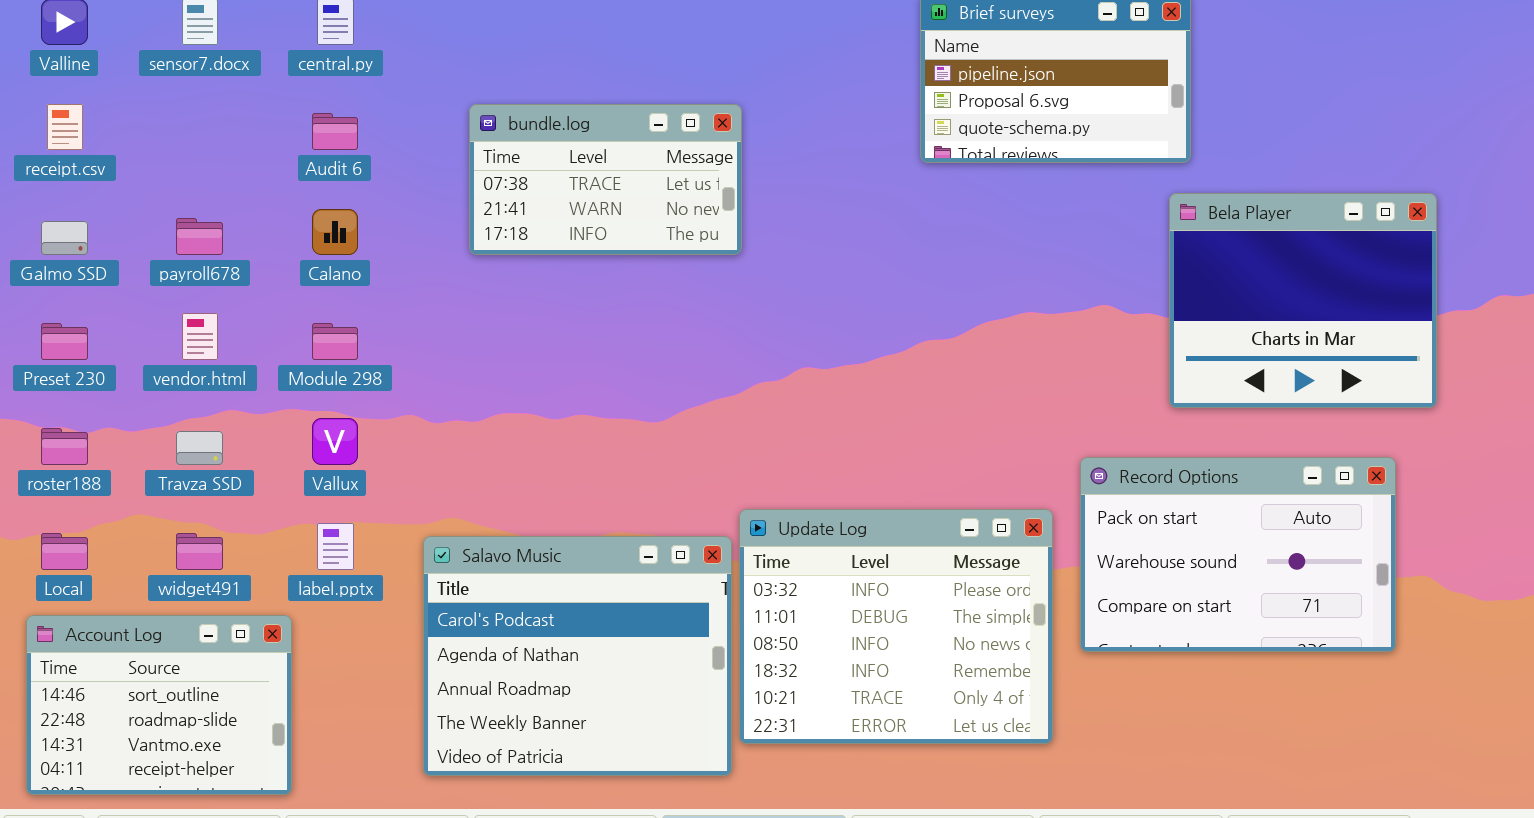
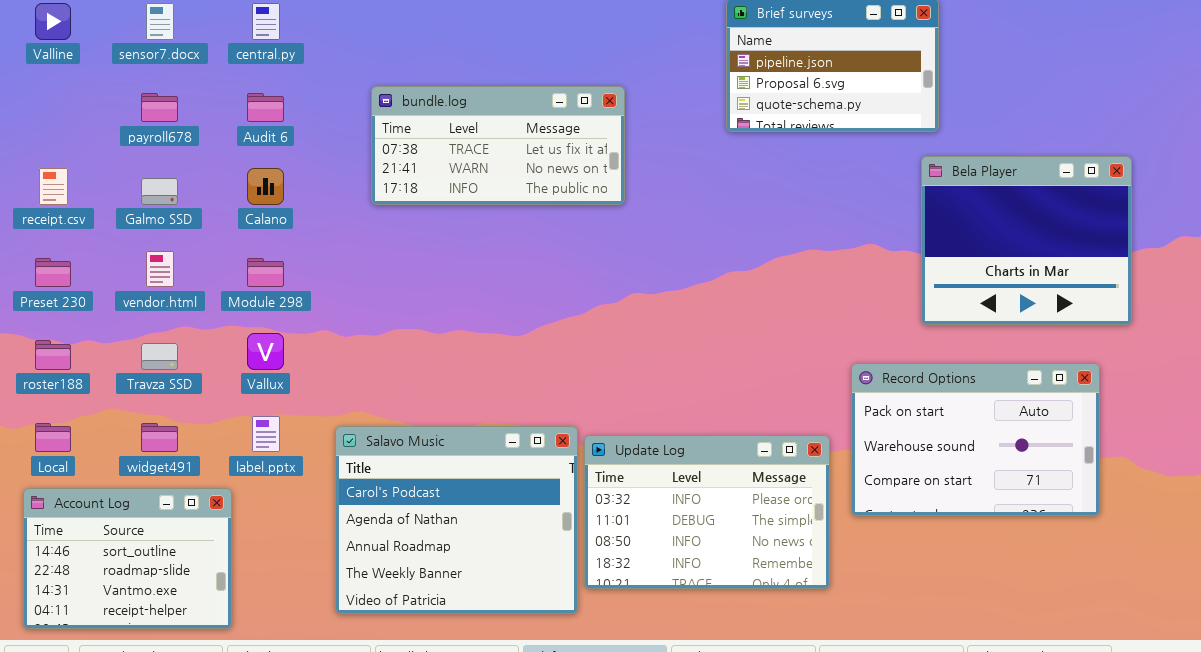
receipt.csv: [47,104,83,150] -> [39,168,68,205], moved
bundle.log: [469,104,742,255] -> [371,86,625,205], resized
payroll678: [176,218,223,255] -> [141,93,178,122], moved
Galmo SSD: [41,221,88,255] -> [141,178,178,205], moved
Update Log: [739,509,1053,744] -> [584,435,830,589], resized

